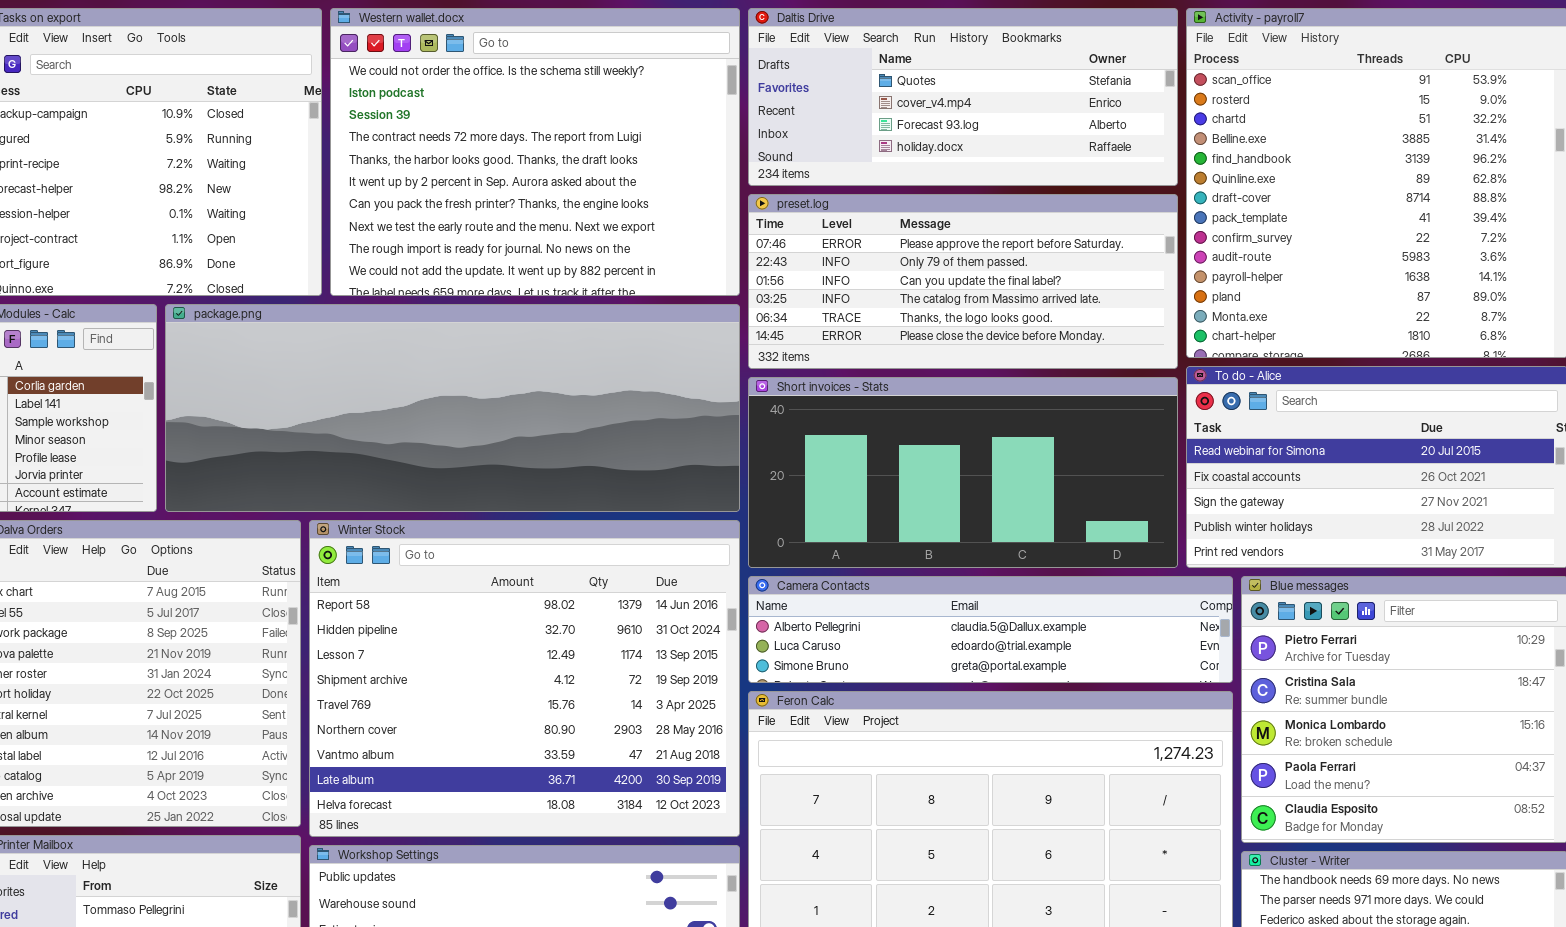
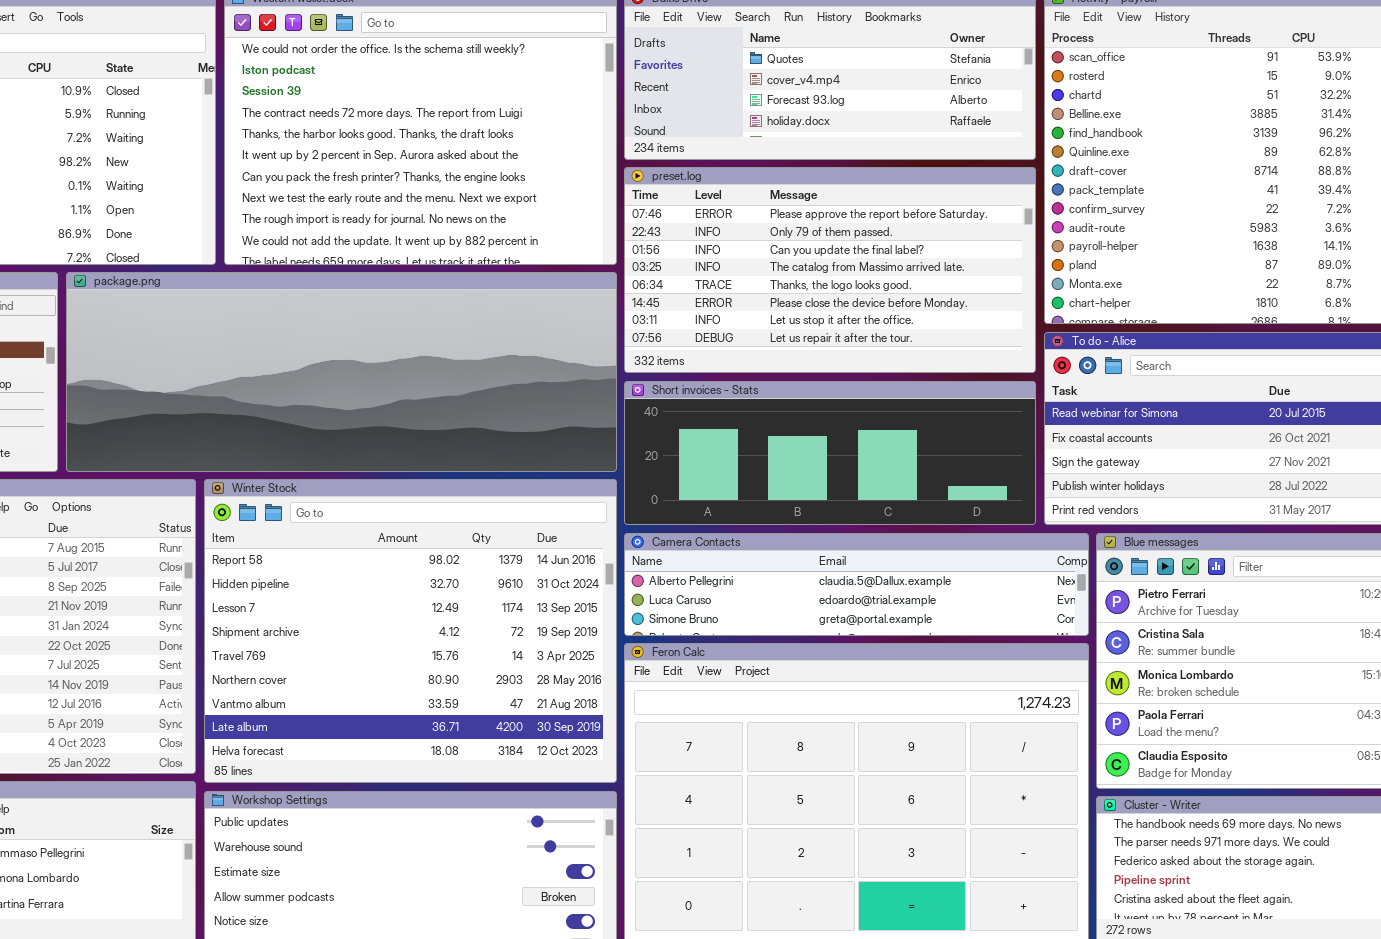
preset.log: [748,194,1178,369] -> [624,167,1036,373], resized
Short invoices - Stats: [748,377,1178,568] -> [624,381,1036,525], resized

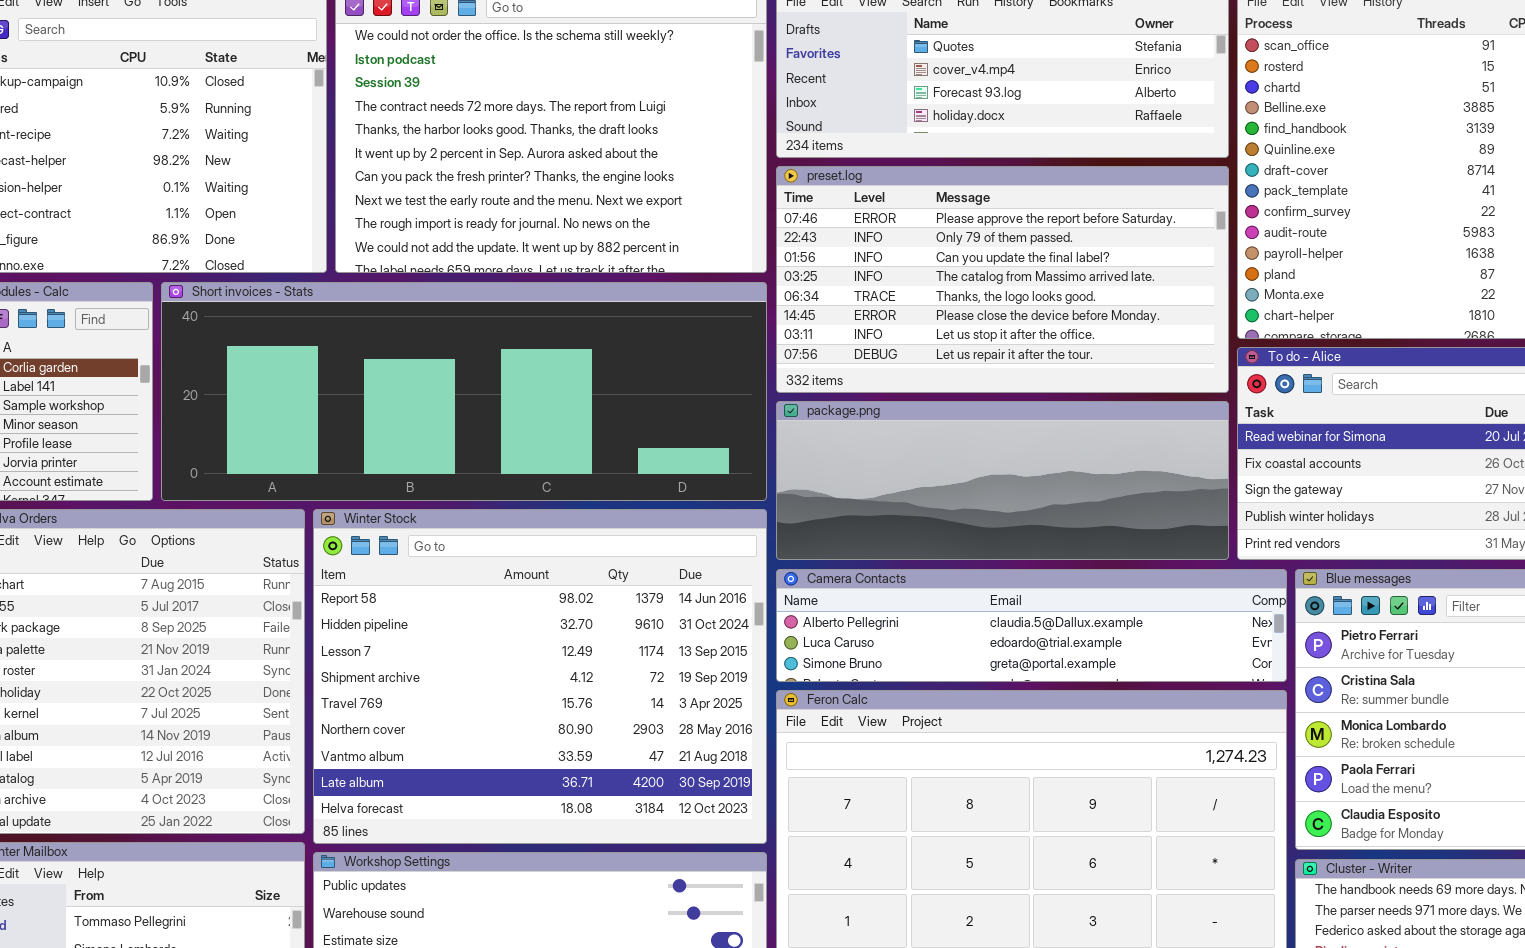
package.png: [66,272,617,472] -> [776,401,1229,560], moved, resized
Short invoices - Stats: [624,381,1036,525] -> [161,282,767,501], moved, resized

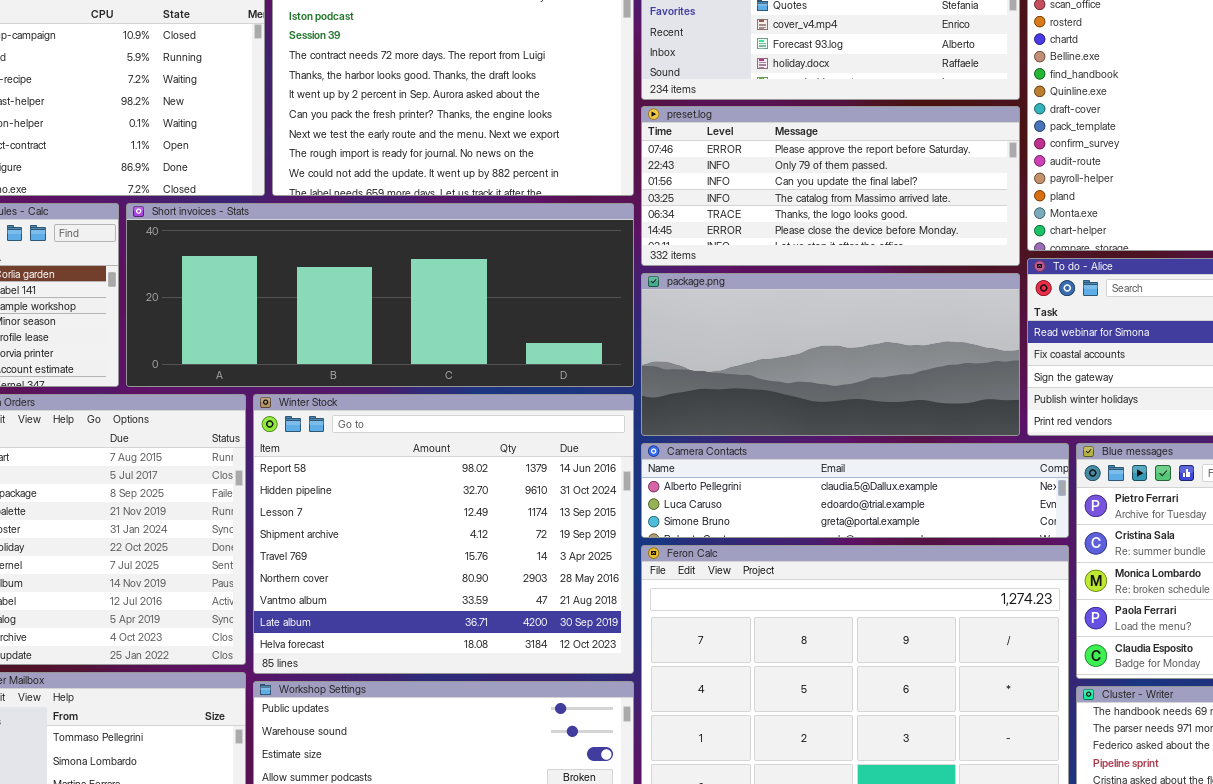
preset.log: [776,166,1229,393] -> [641,106,1020,266], resized
package.png: [776,401,1229,560] -> [641,273,1020,436], resized

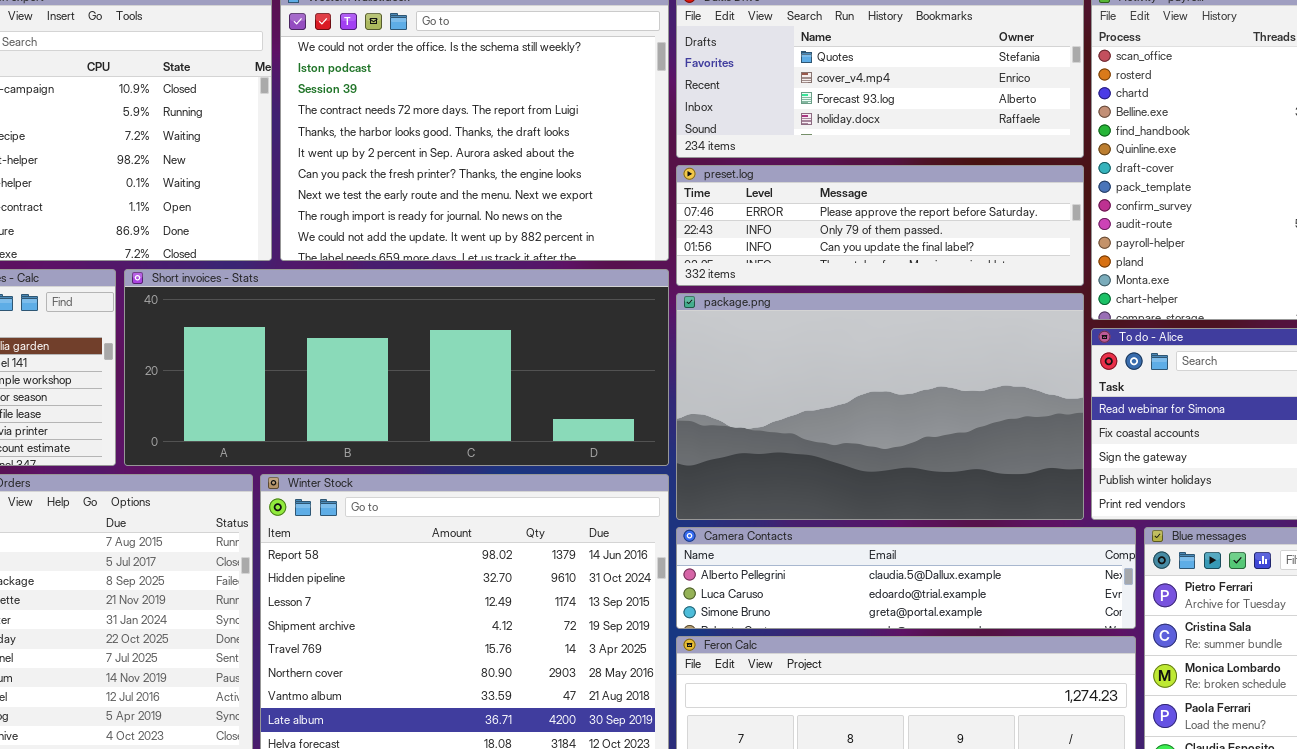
preset.log: [641,106,1020,266] -> [676,165,1084,286], resized
package.png: [641,273,1020,436] -> [676,293,1084,520], resized

